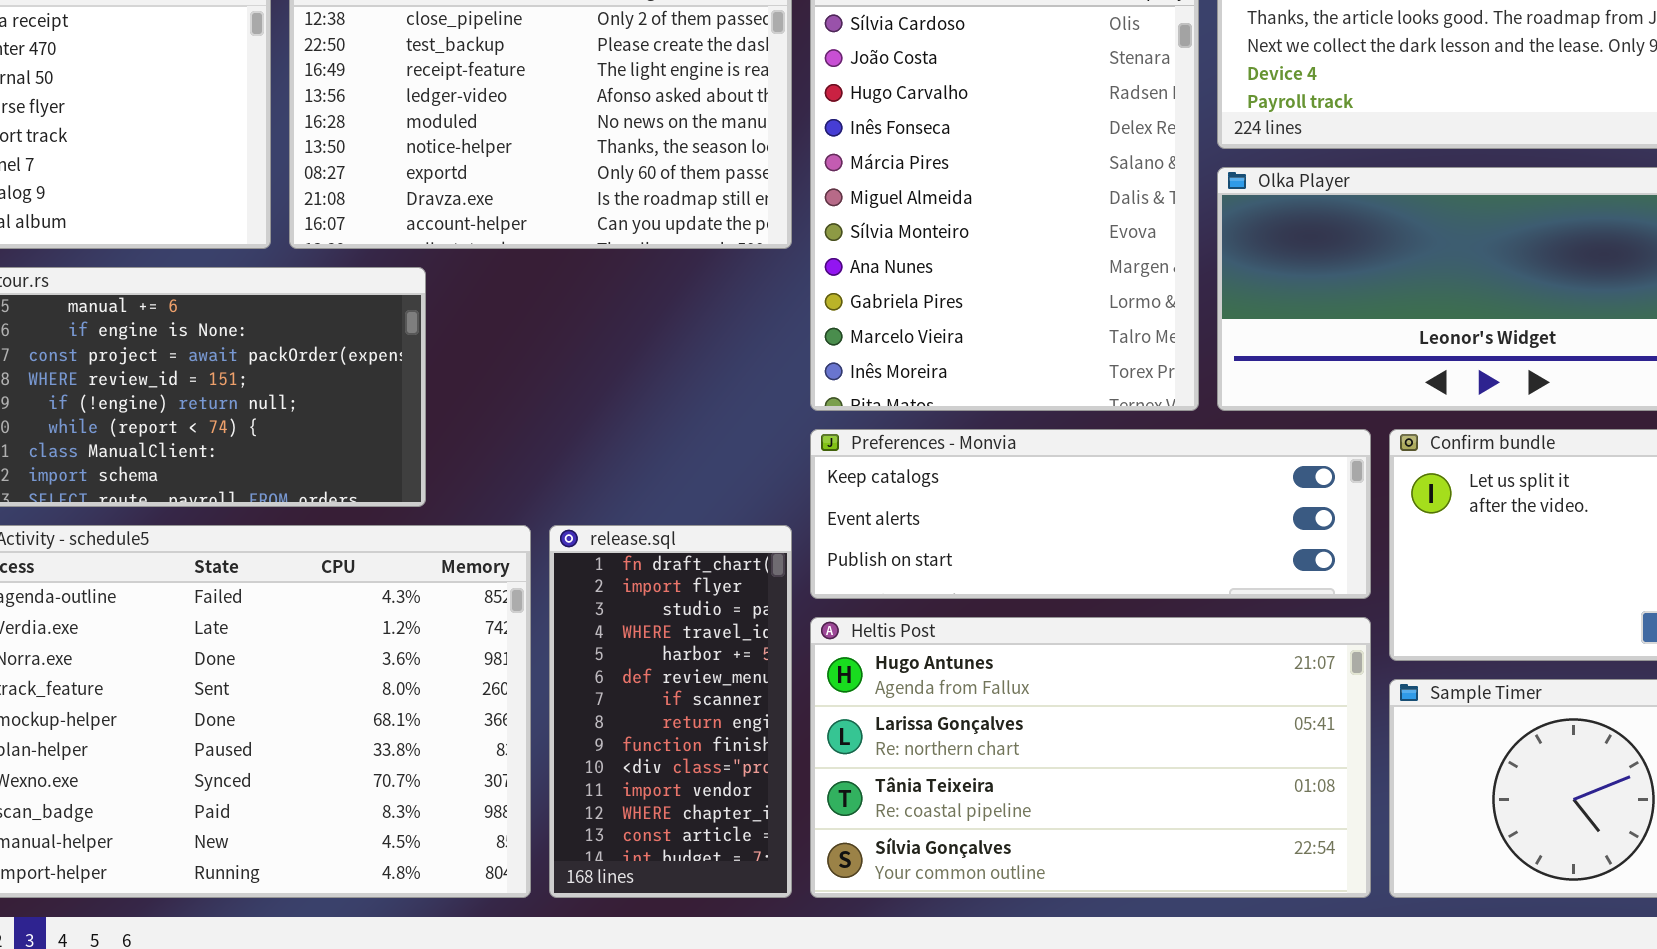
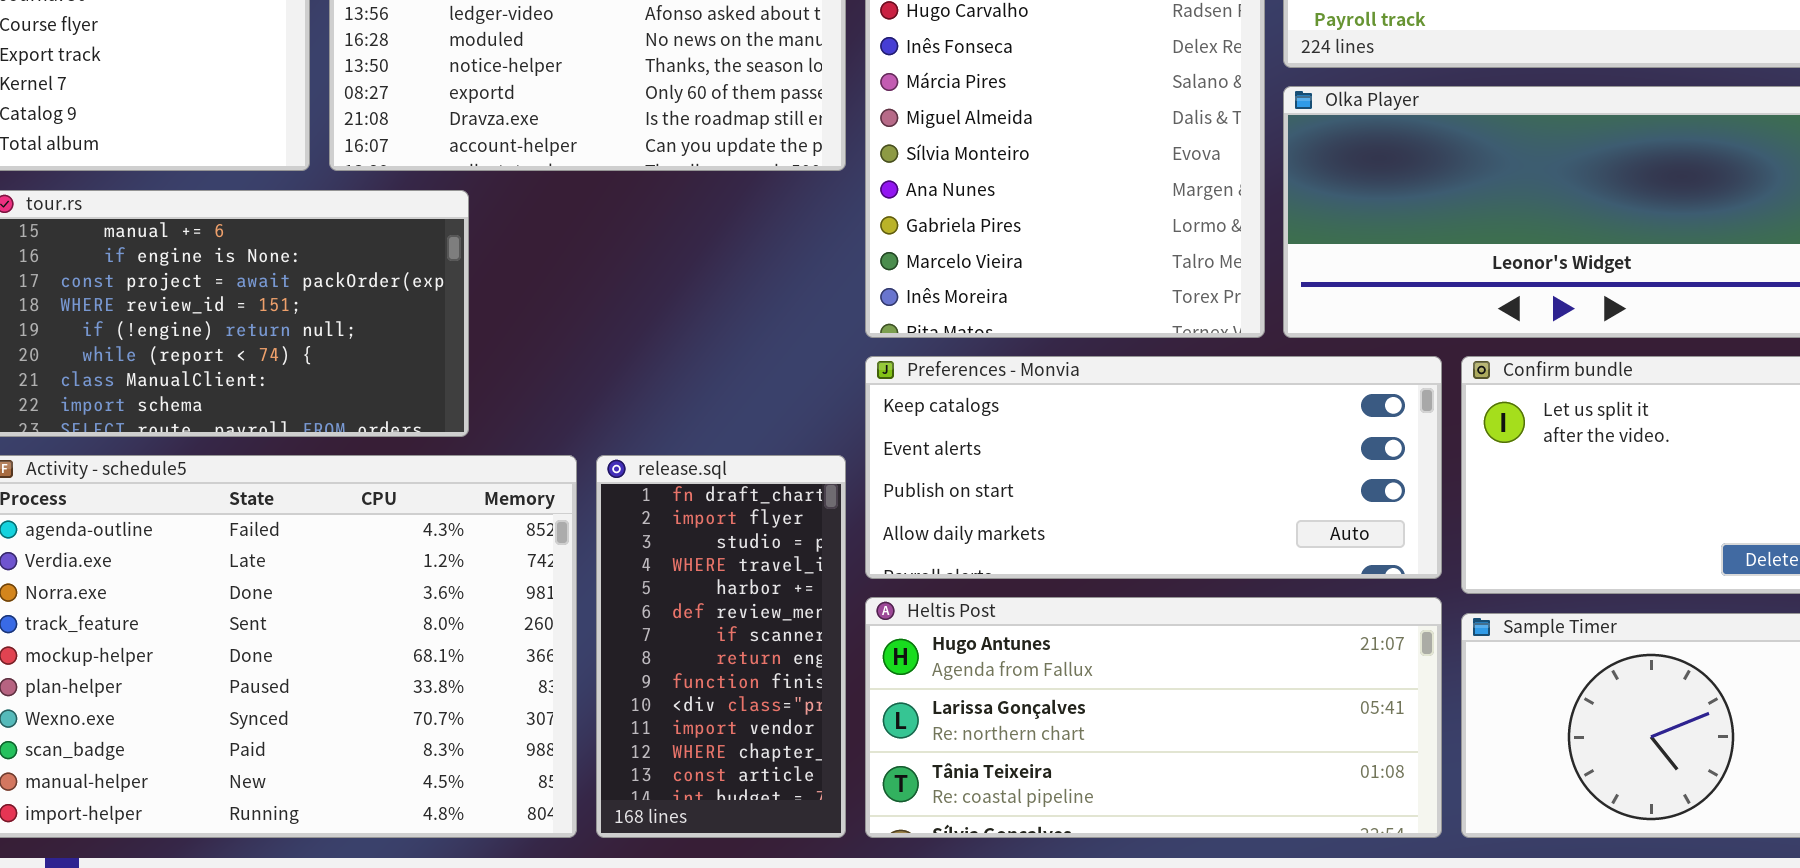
Preferences - Monvia: [810,429,1371,599] -> [865,356,1442,579], resized
Heltis Post: [810,617,1371,898] -> [865,597,1442,838], resized

